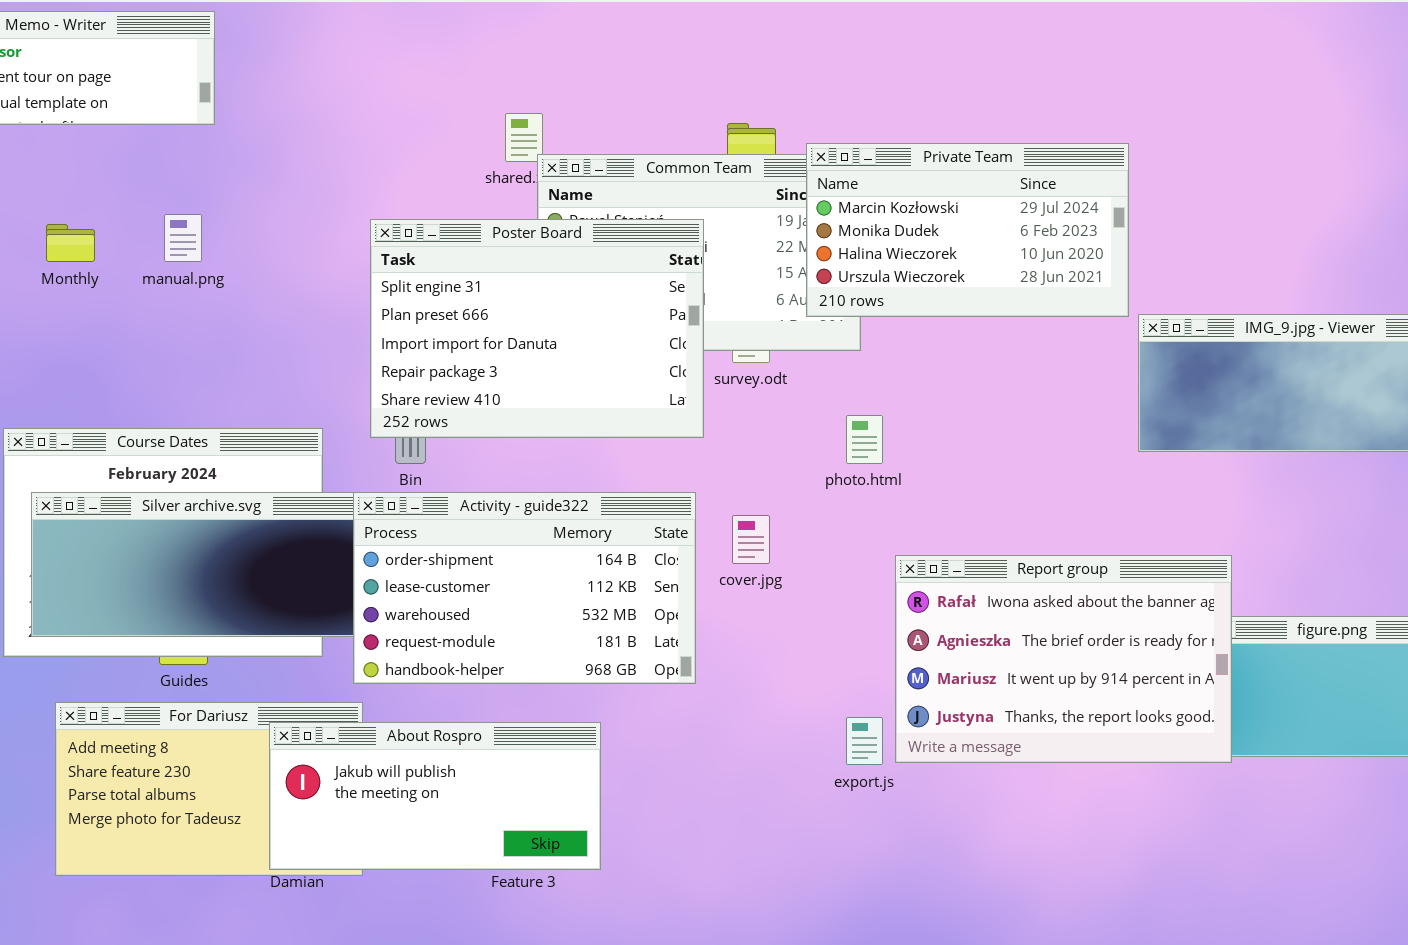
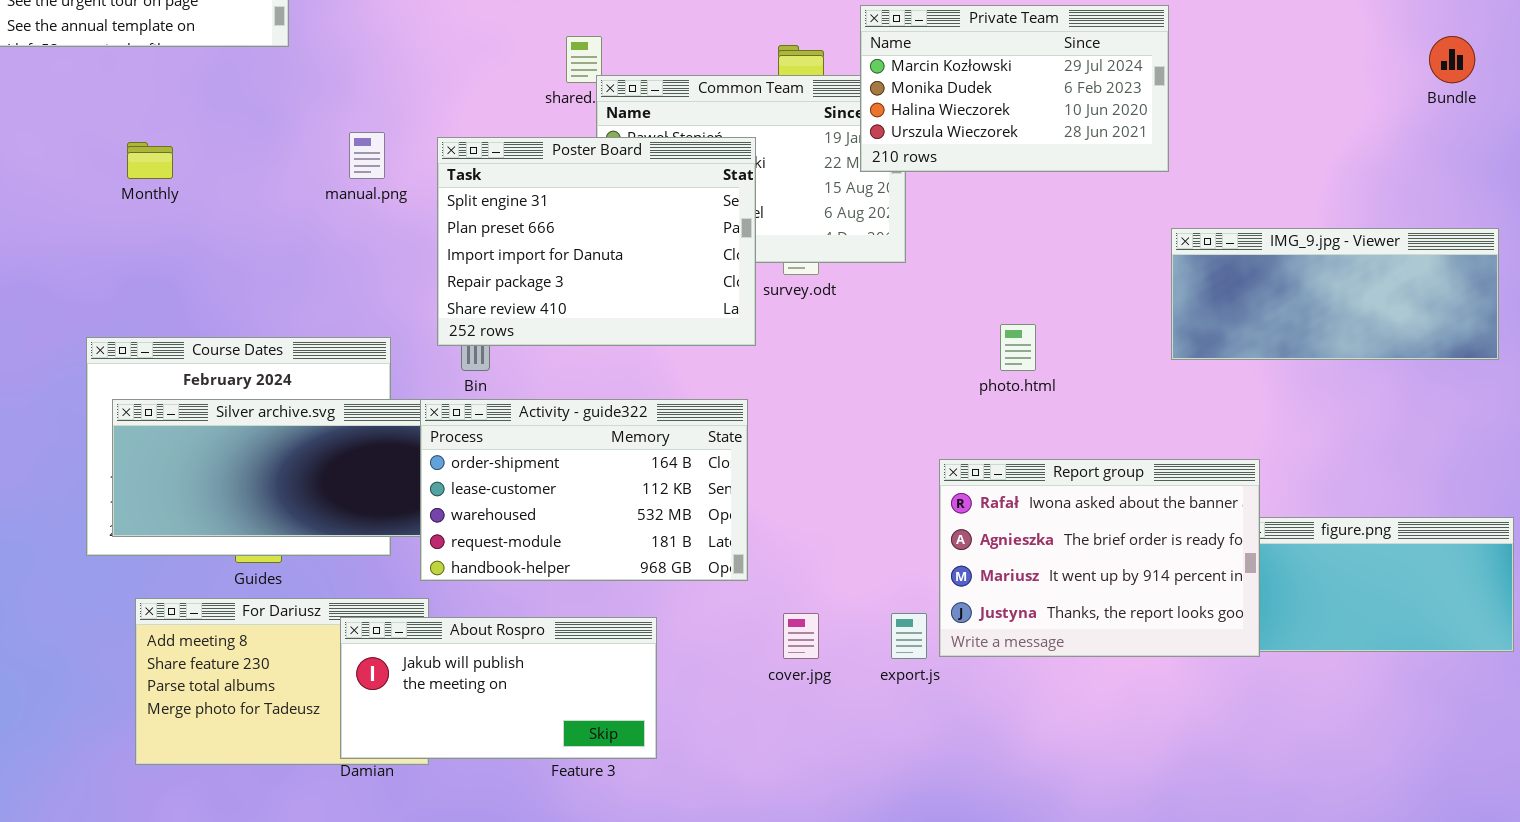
Private Team: [806,143,1129,317] -> [860,5,1169,172], moved
manual.png: [164,214,202,262] -> [349,132,385,179], moved
photo.html: [846,415,883,464] -> [1000,324,1036,371], moved
cover.jpg: [732,515,770,564] -> [783,613,819,659], moved

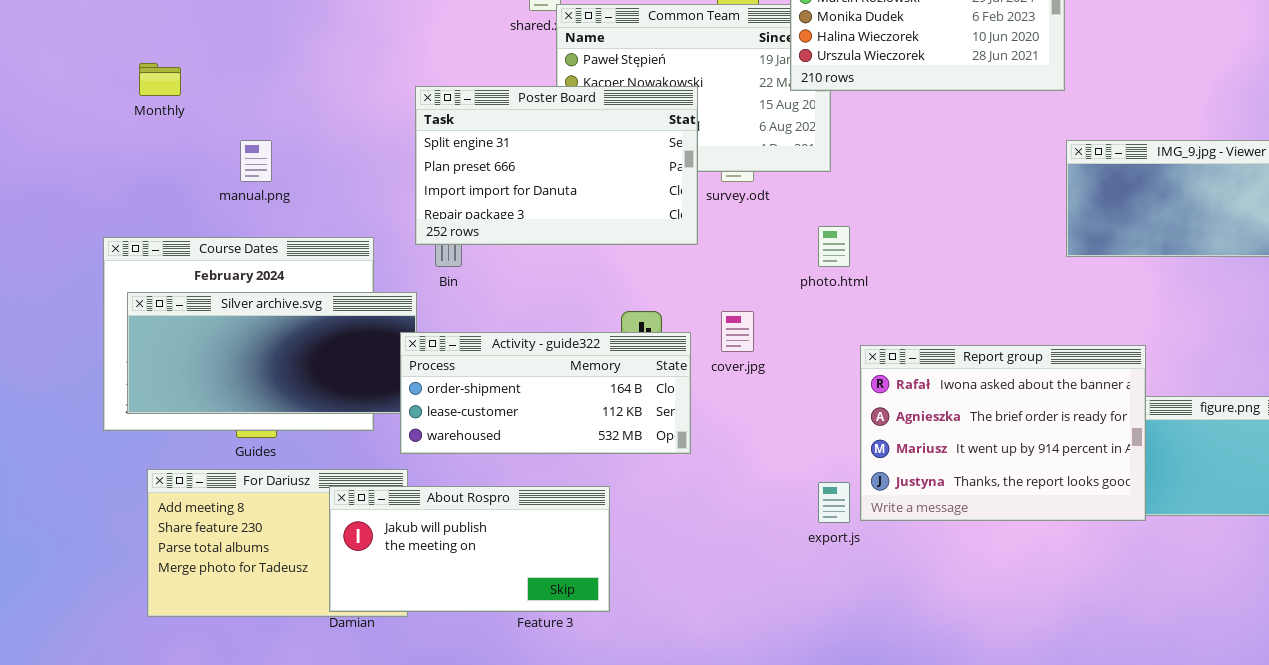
manual.png: [349,132,385,179] -> [240,140,272,182], moved
Poster Board: [437,137,756,346] -> [415,86,698,245], resized
photo.html: [1000,324,1036,371] -> [818,226,850,267], moved
Activity - guide322: [420,399,748,581] -> [400,332,691,454], resized
cover.jpg: [783,613,819,659] -> [721,311,754,352], moved

